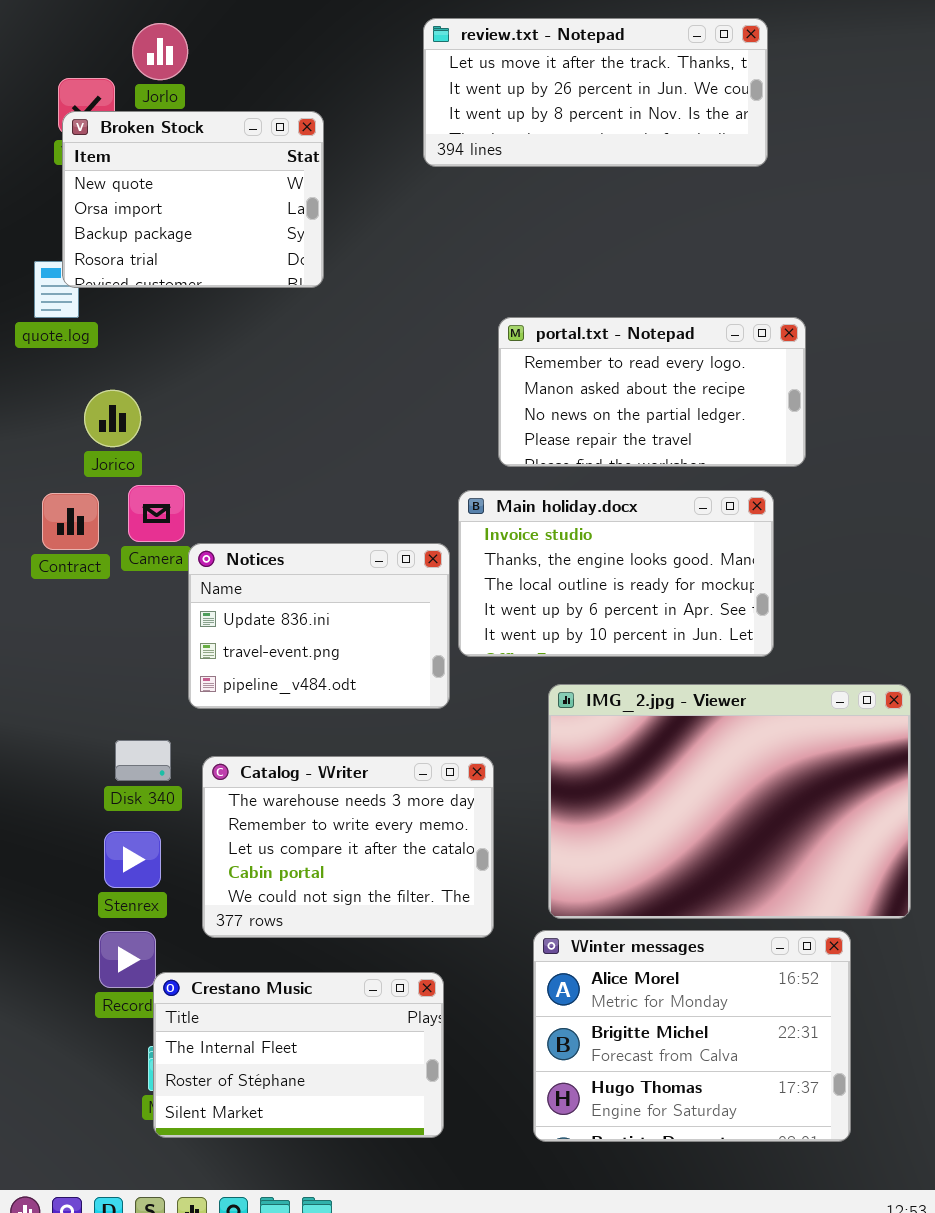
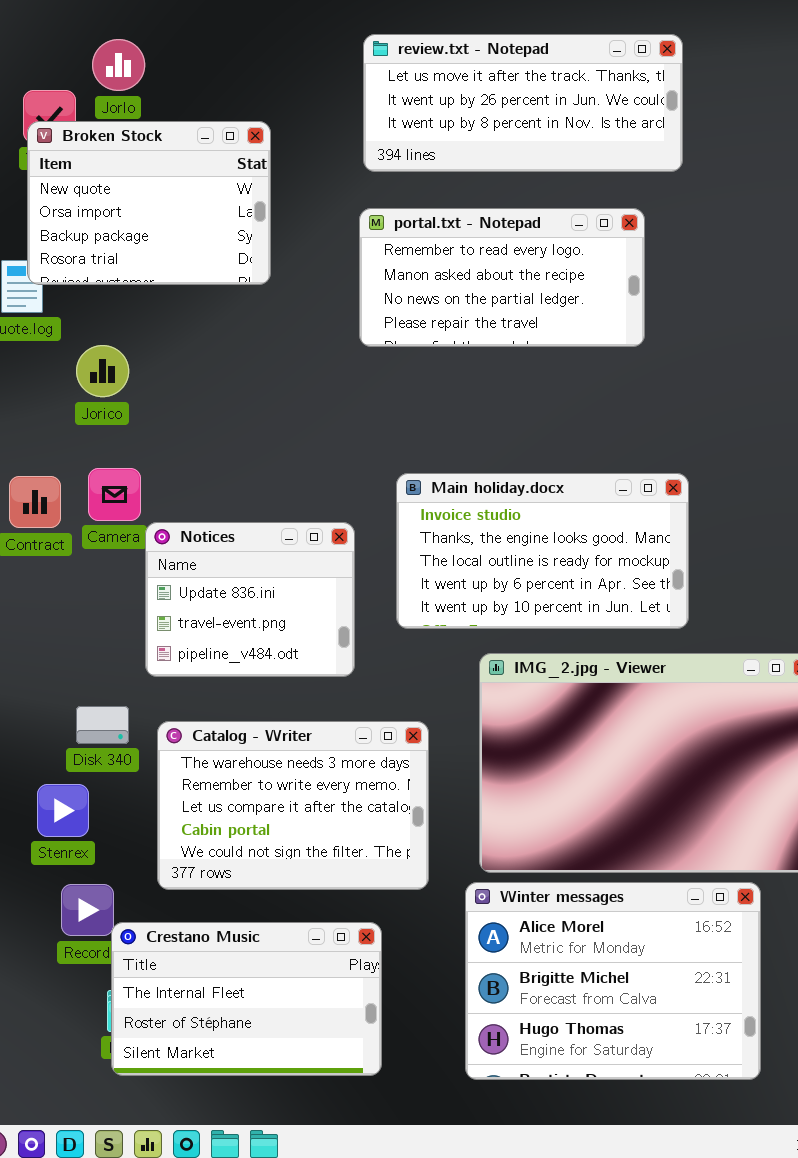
portal.txt - Notepad: [498,317,806,467] -> [359,208,645,347], moved
Jorico: [84,390,141,447] -> [76,345,129,397], moved
Notices: [188,543,450,709] -> [145,522,355,677], resized
Stenrex: [104,831,161,888] -> [37,784,89,837], moved

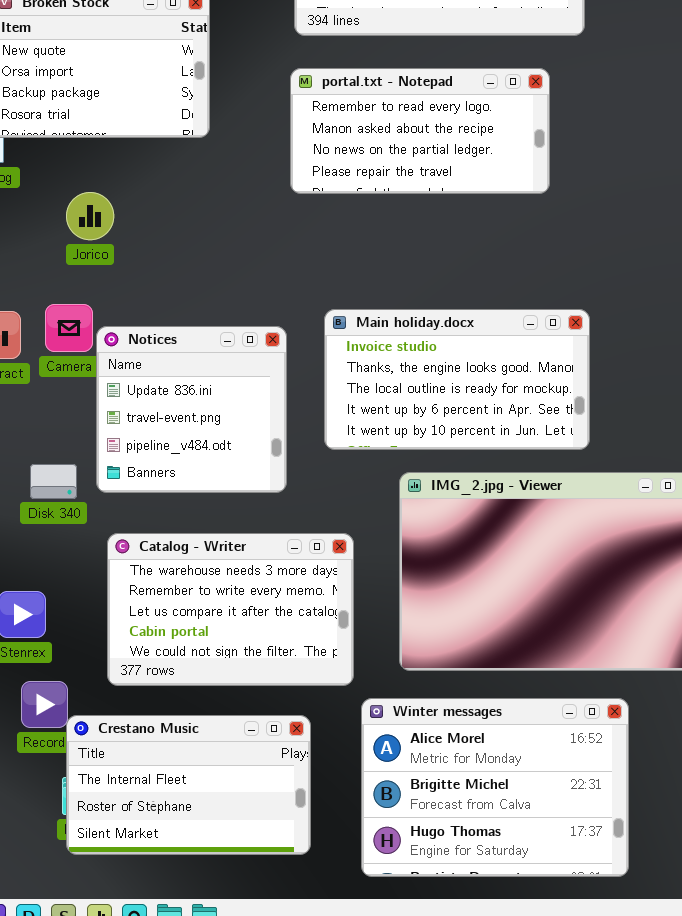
Jorico: [76,345,129,397] -> [66,192,114,240], moved
Notices: [145,522,355,677] -> [96,326,287,493], resized
Disk 340: [76,706,129,744] -> [30,464,77,499], moved
Winter messages: [465,882,761,1080] -> [361,698,629,877], moved

